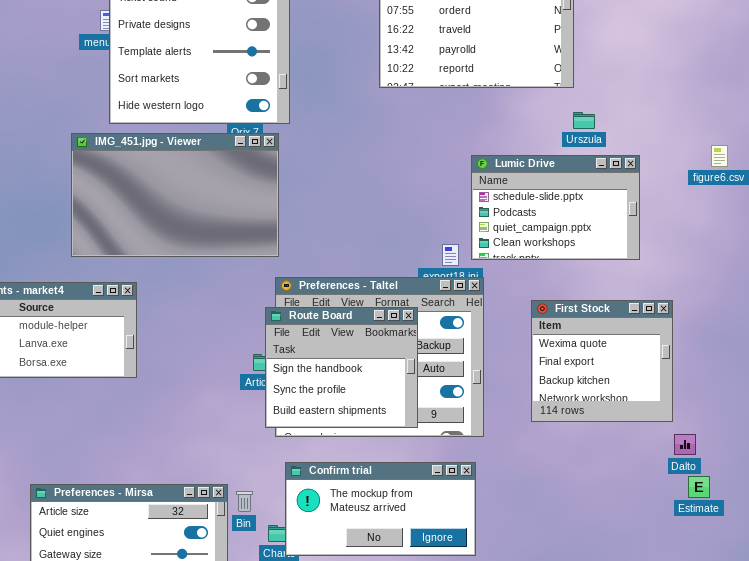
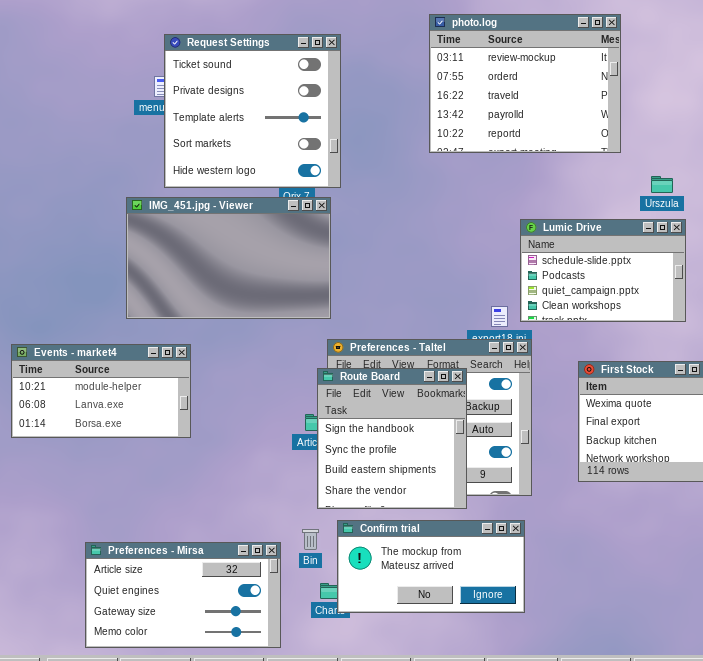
Urszula: [573,112,595,129] -> [651,176,673,193], moved
Route Board: [265,307,418,428] -> [317,368,467,509], resized
Bin: [236,491,253,512] -> [302,529,319,550], moved

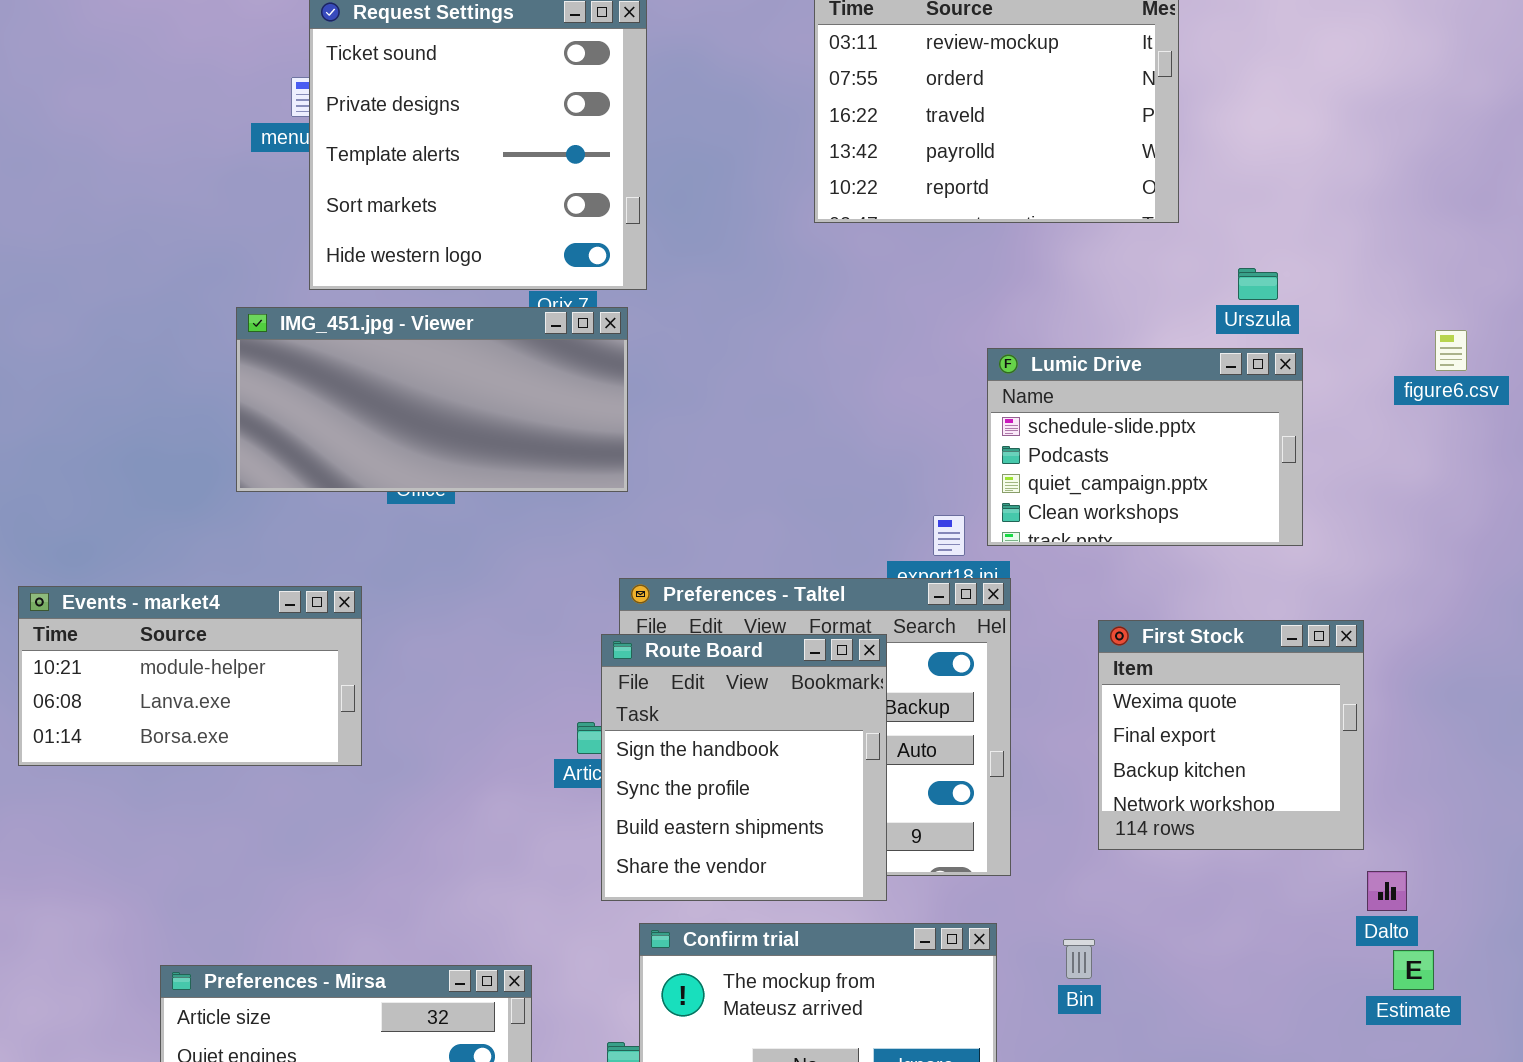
IMG_451.jpg - Viewer: [126,197,331,319] -> [236,307,628,492], resized
Bin: [302,529,319,550] -> [1063,939,1095,979], moved

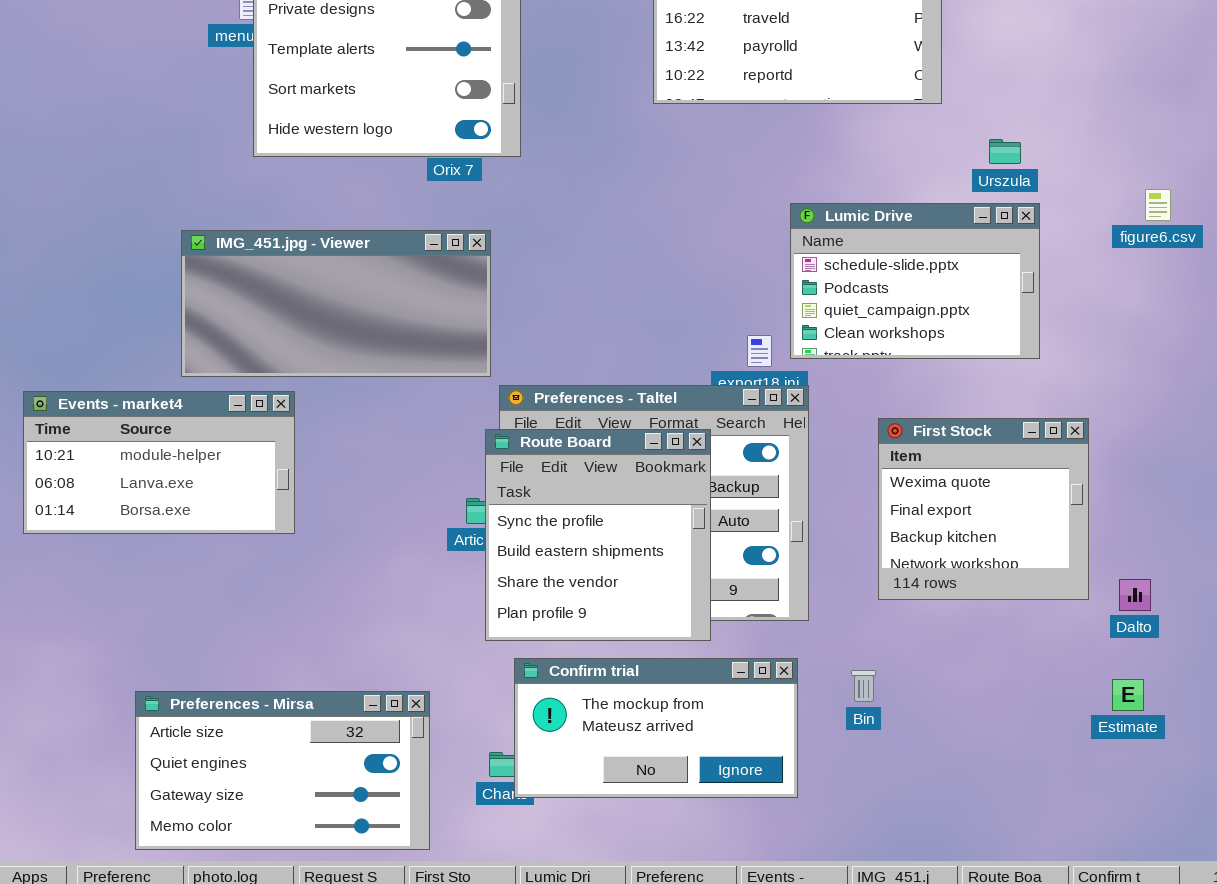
IMG_451.jpg - Viewer: [236,307,628,492] -> [181,230,491,377], moved
Route Board: [601,634,887,901] -> [485,429,711,641], scrolled down 1 row
Dalto: [1367,871,1407,911] -> [1119,579,1151,611], moved

